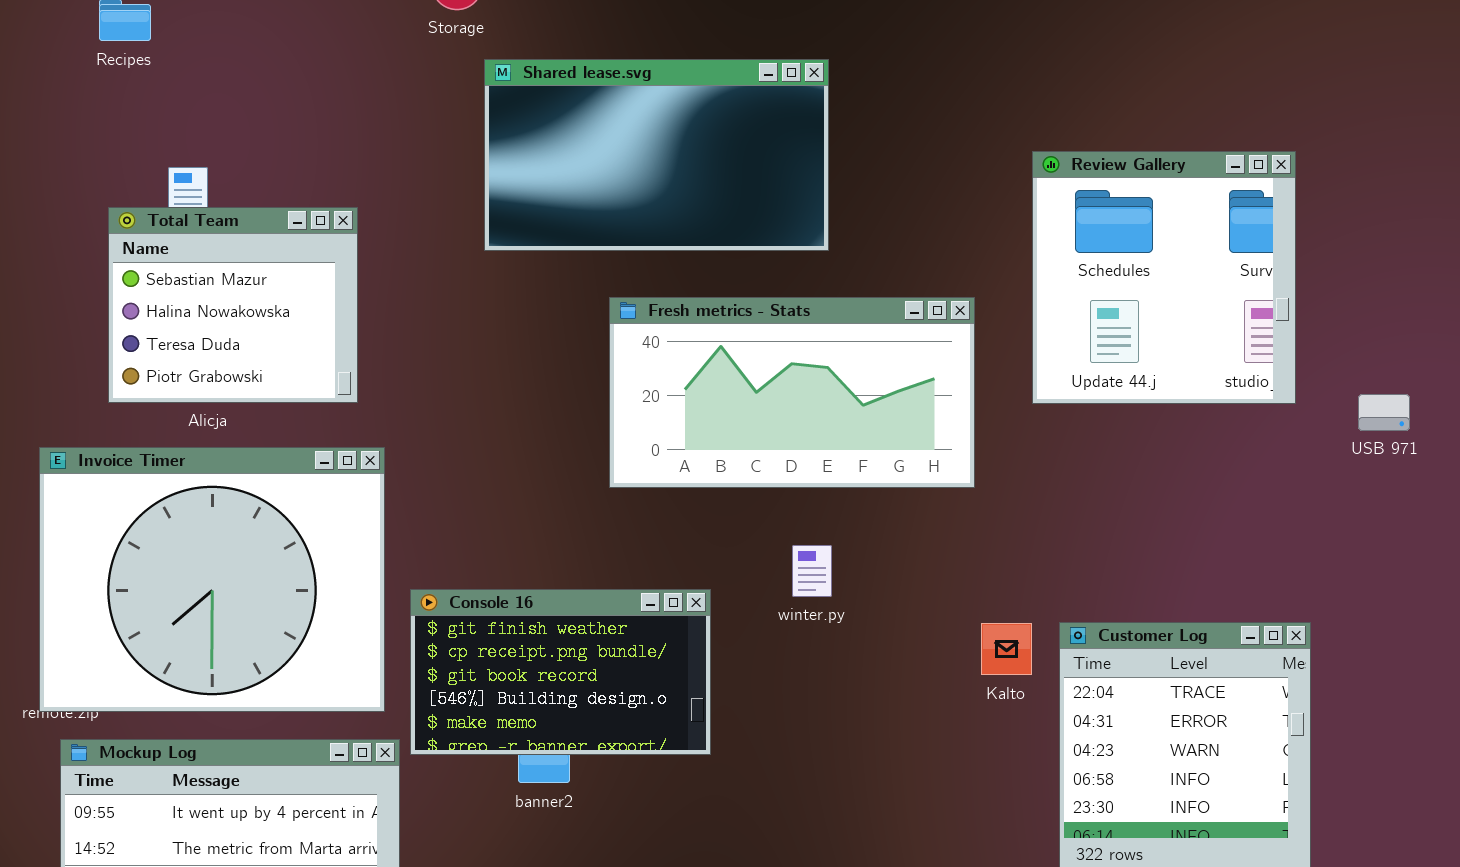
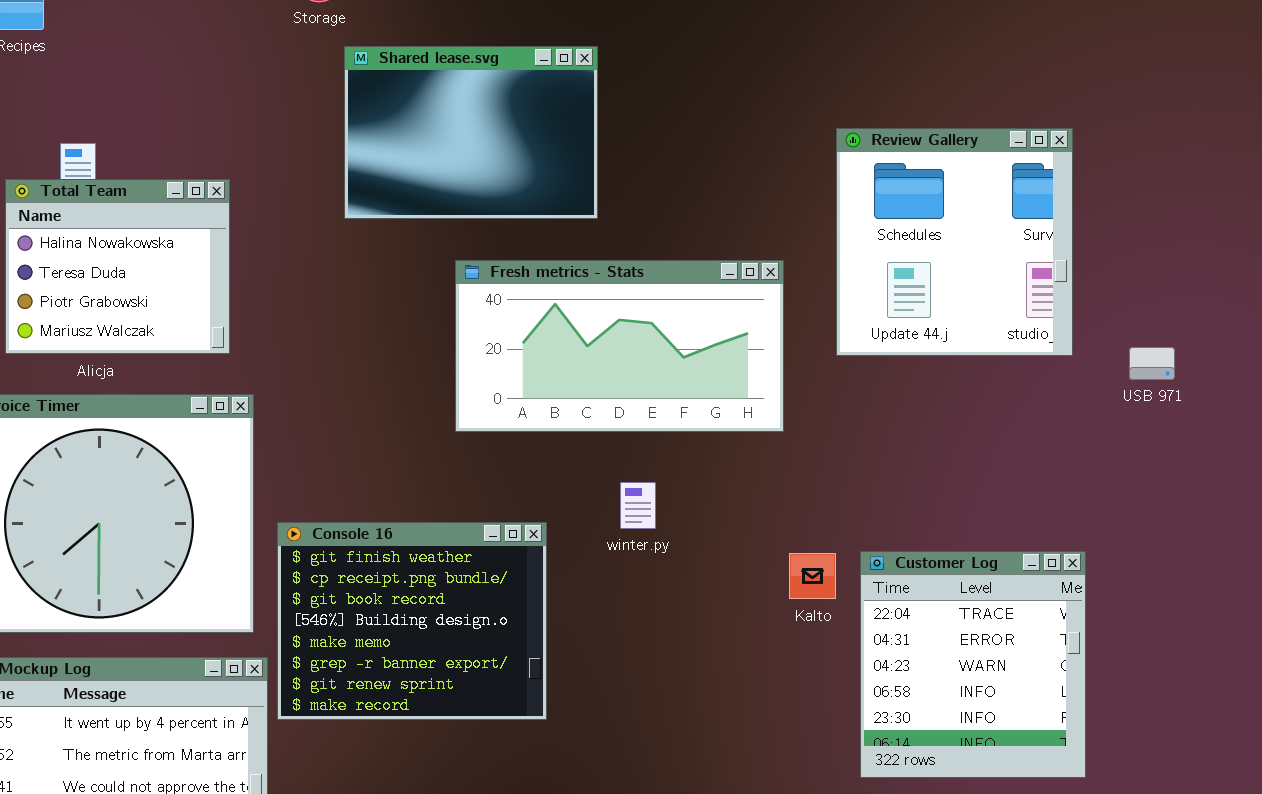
Shared lease.svg: [484,59,829,251] -> [344,46,598,219], resized
Total Team: [108,207,358,403] -> [5,179,230,354], scrolled down 1 row
Console 16: [410,589,711,755] -> [277,522,547,720], resized

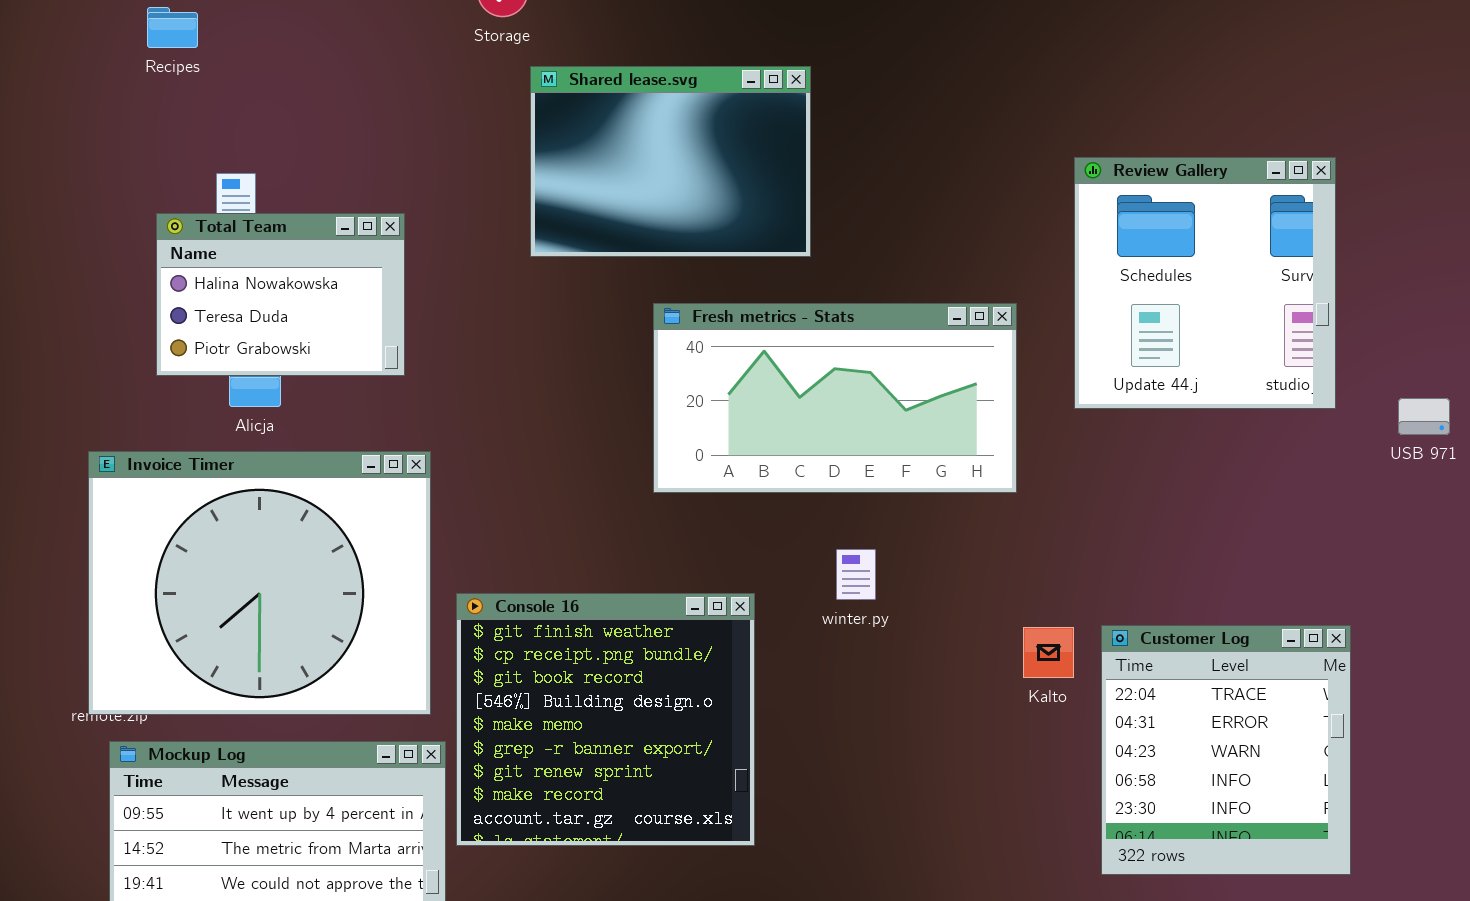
Total Team: [5,179,230,354] -> [156,213,405,376], resized
Console 16: [277,522,547,720] -> [456,593,755,846], resized

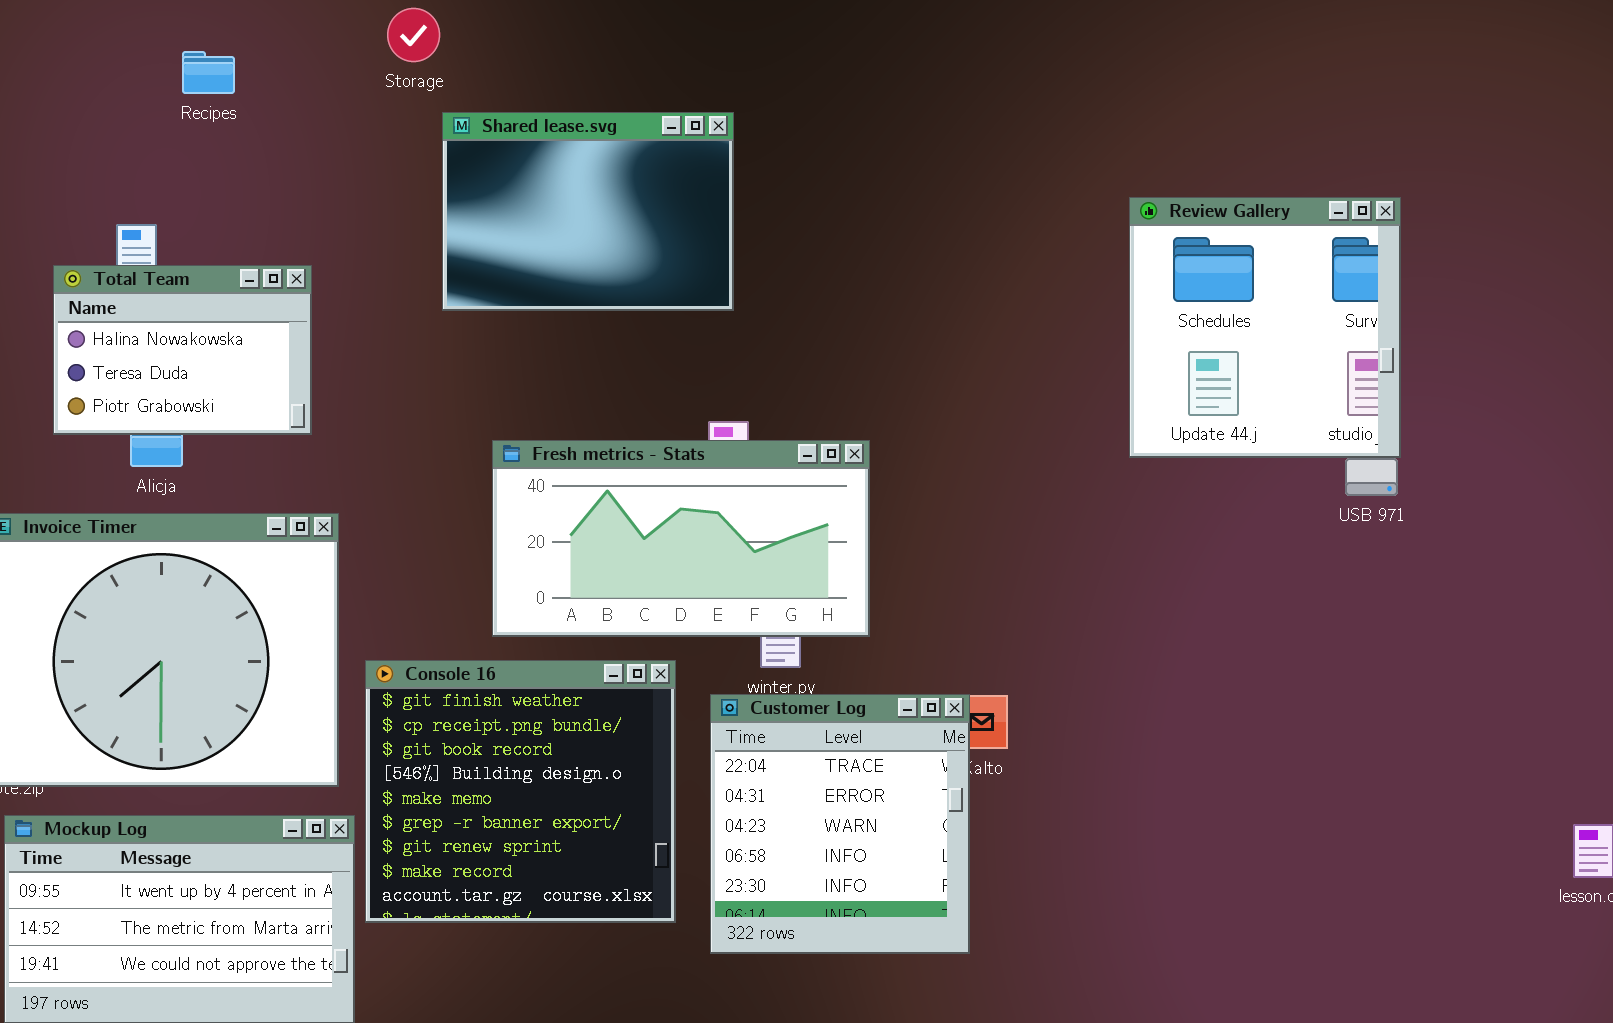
Recipes: [147,7,198,48] -> [182,51,235,94], moved
Review Gallery: [1074,157,1336,409] -> [1129,197,1401,458], moved
Fresh metrics - Stats: [653,303,1017,493] -> [492,440,870,637], moved
Customer Log: [1101,625,1351,875] -> [710,694,970,954], moved

